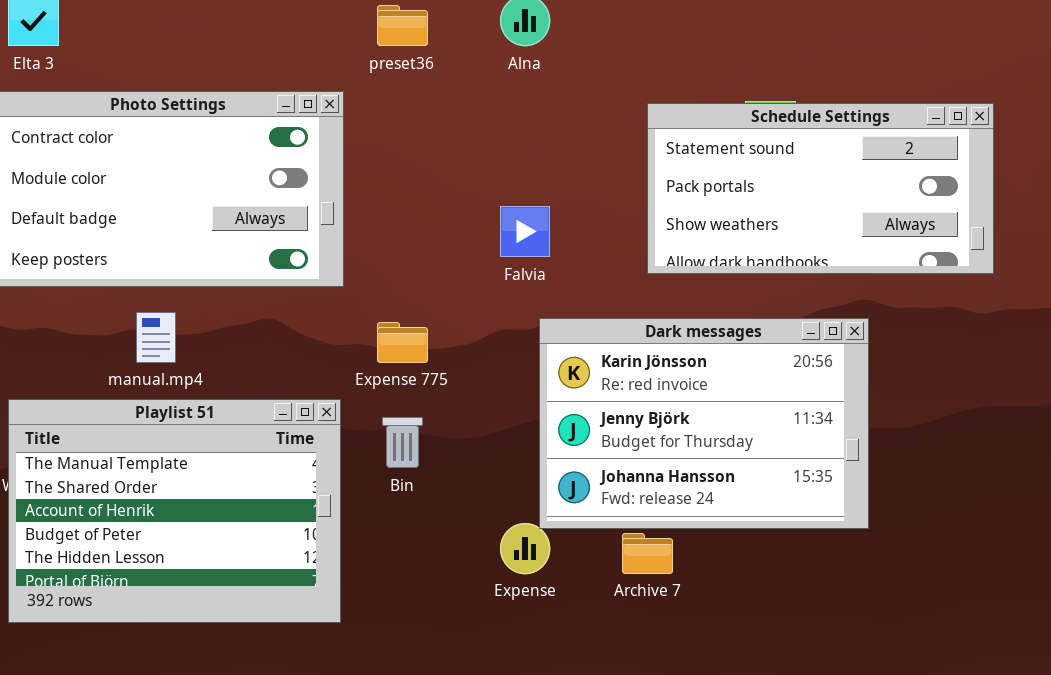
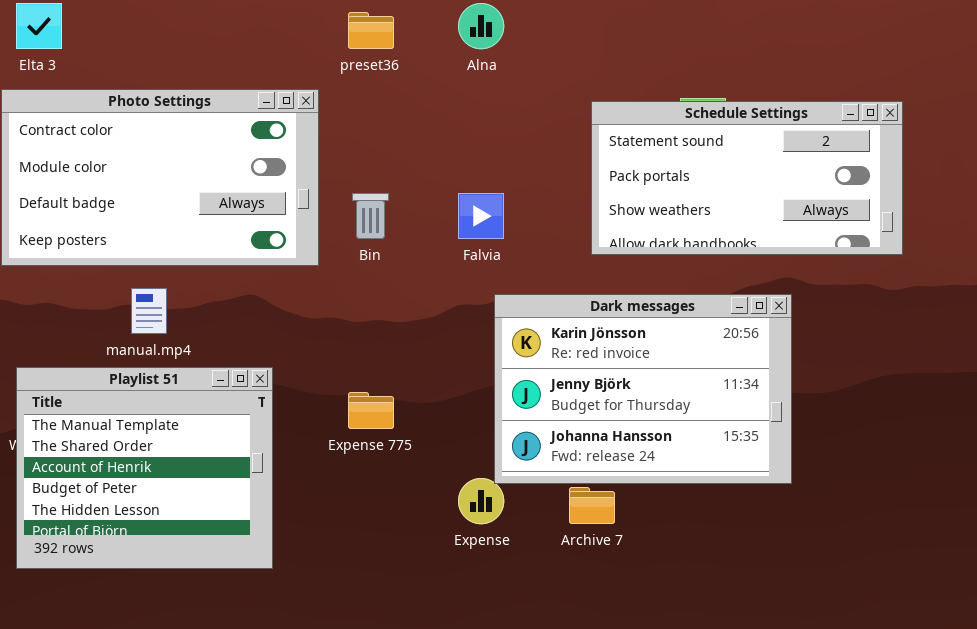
Expense 775: [377,322,428,363] -> [348,392,394,429], moved
Playlist 51: [8,399,341,623] -> [16,367,273,569], resized
Bin: [382,417,423,468] -> [352,193,389,239], moved

